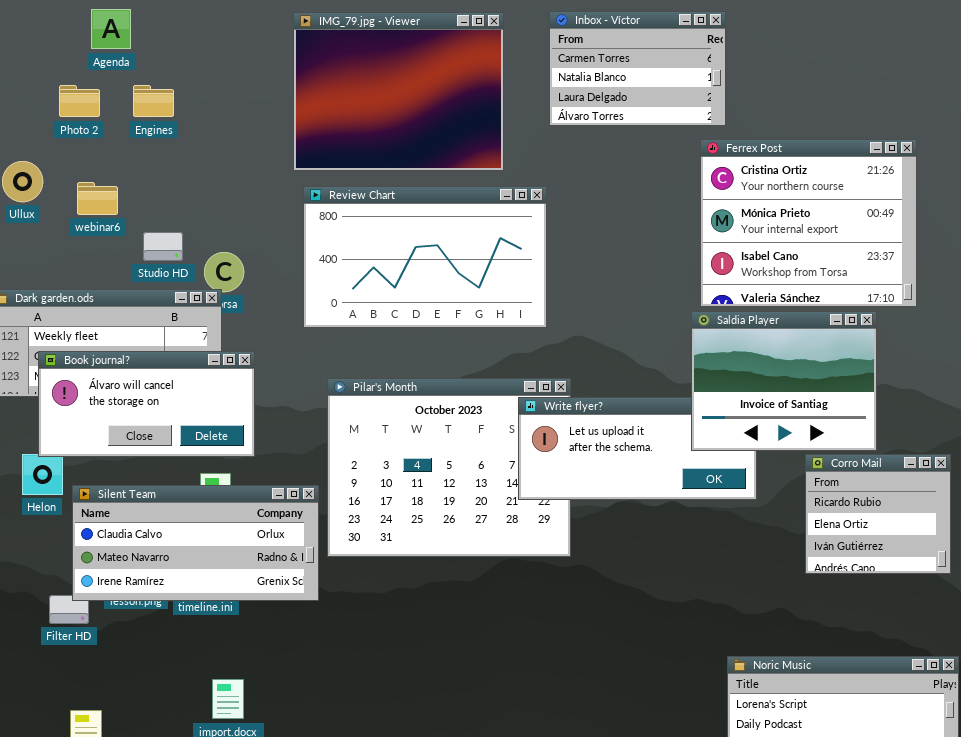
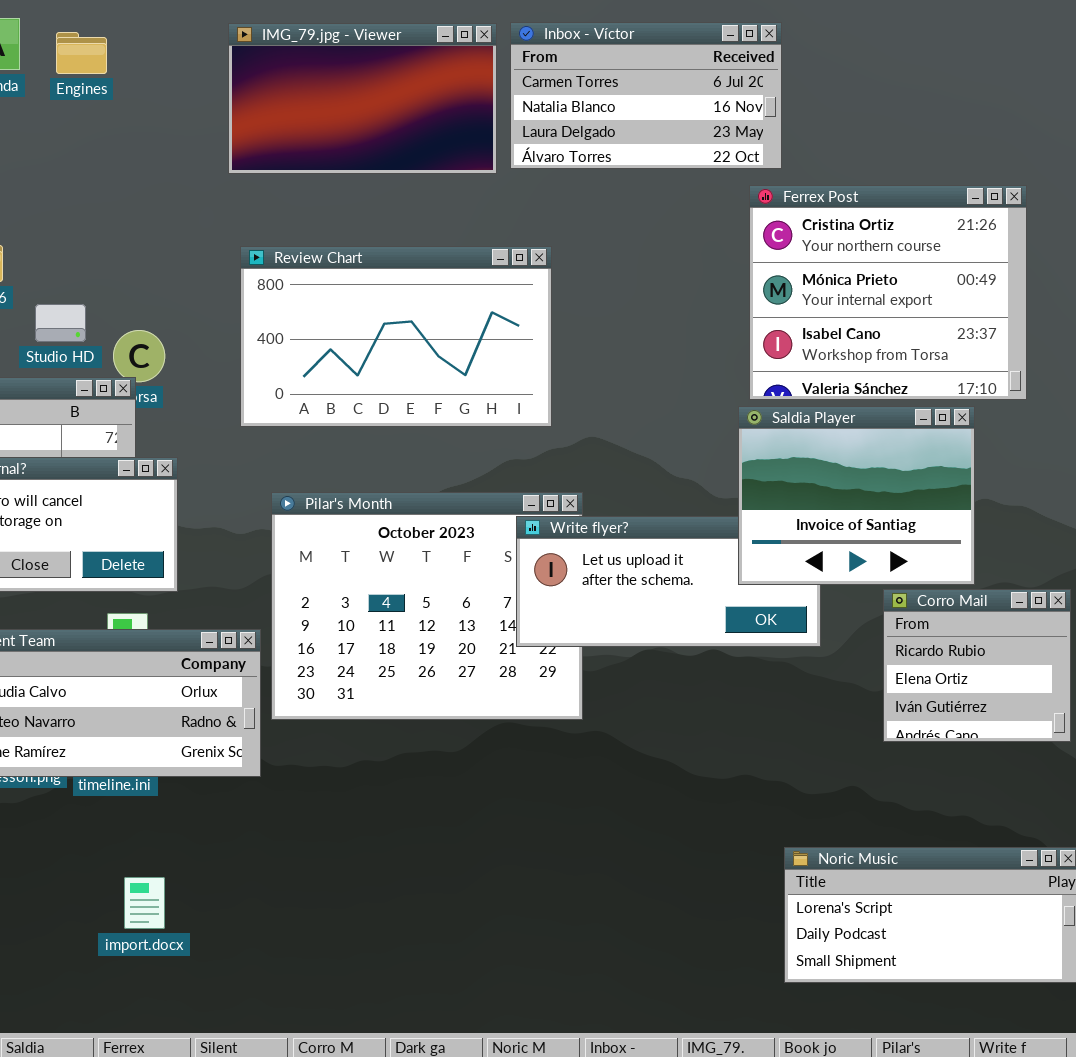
Inbox - Víctor: [549,11,726,126] -> [510,22,782,169], resized
IMG_79.jpg - Viewer: [293,12,504,171] -> [228,23,497,174], resized
Engines: [133,85,174,117] -> [56,32,107,74], moved

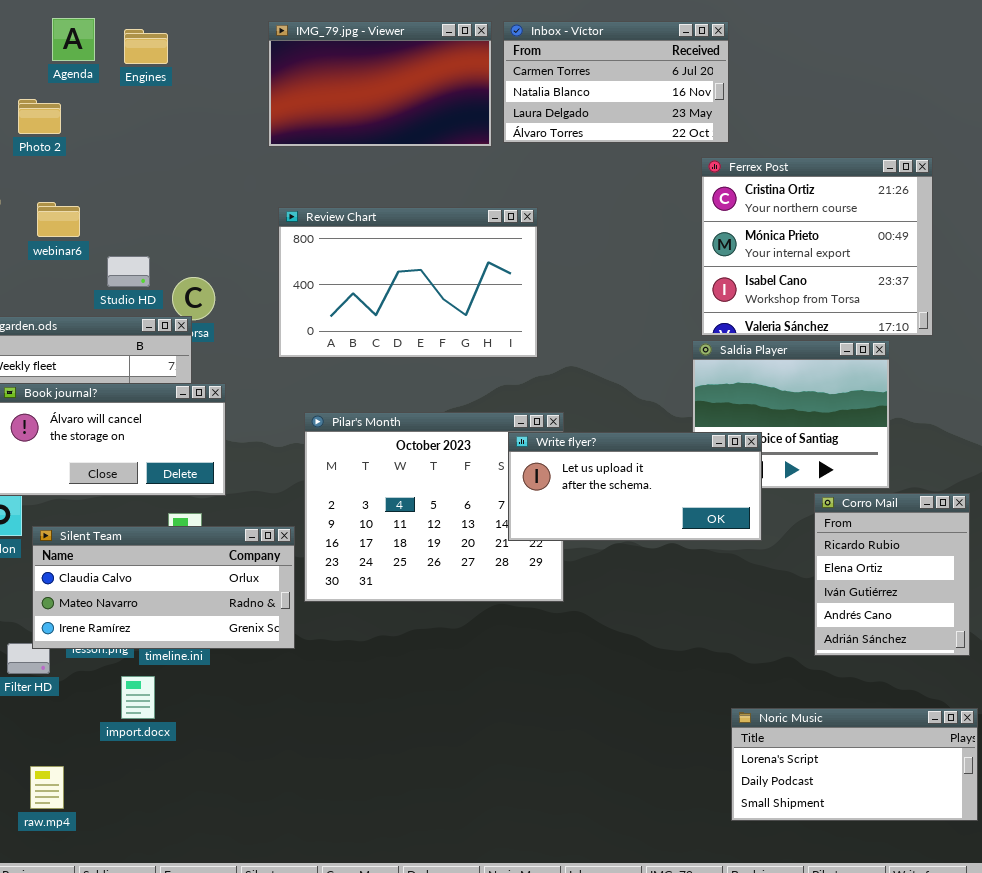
Write flyer?: [516,516,821,647] -> [508,432,762,541], raised
Corro Mail: [883,589,1071,742] -> [814,493,970,656], resized
import.docx: [124,877,165,929] -> [121,676,155,719], moved

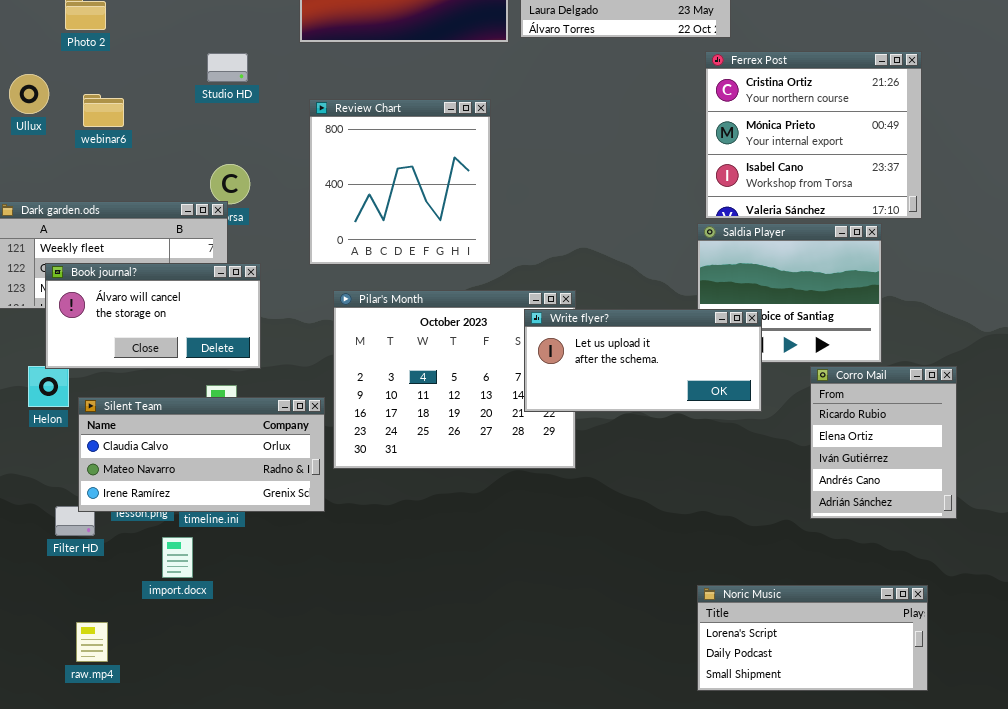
Review Chart: [278,207,538,358] -> [309,99,491,265], resized
Studio HD: [107,256,150,287] -> [207,53,248,82], moved
Noric Music: [731,708,978,821] -> [697,585,928,691], moved

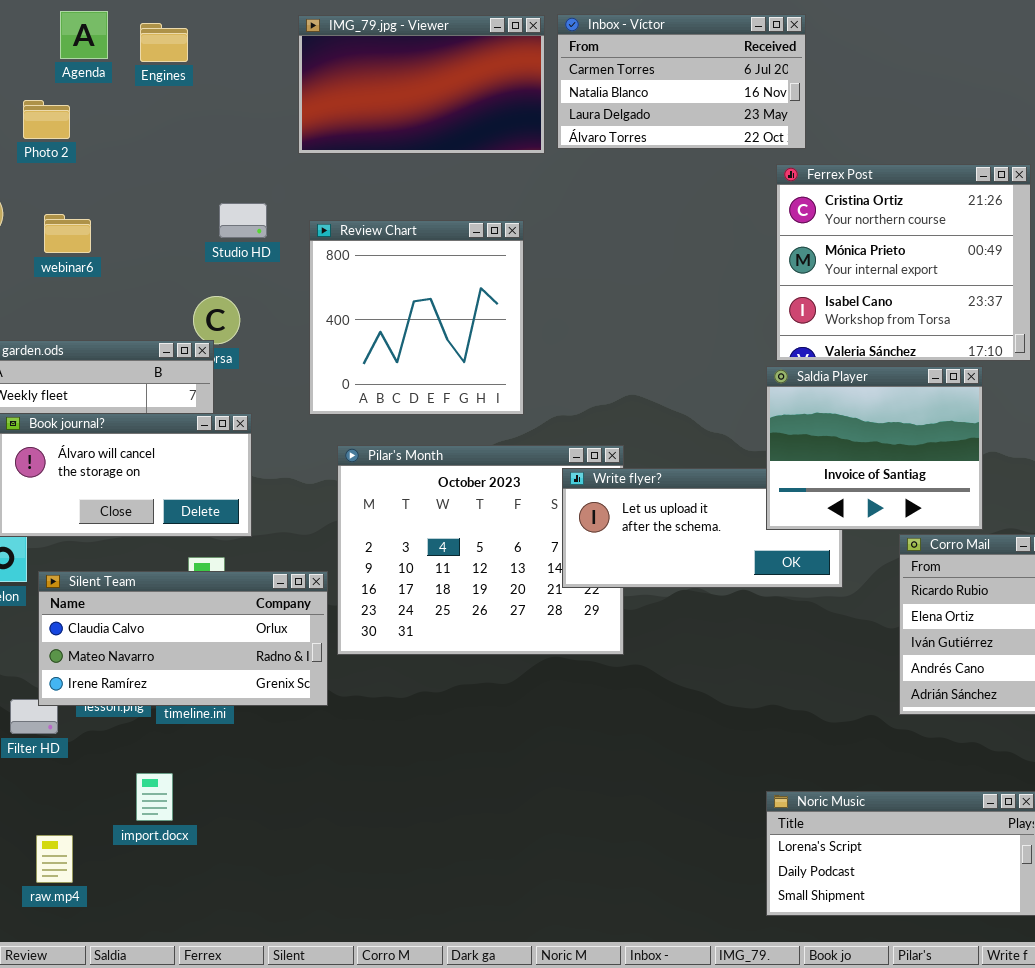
Studio HD: [207,53,248,82] -> [219,203,267,238], moved
Saldia Player: [697,223,882,363] -> [766,366,983,530], raised
import.docx: [162,537,193,578] -> [136,773,173,821], moved

